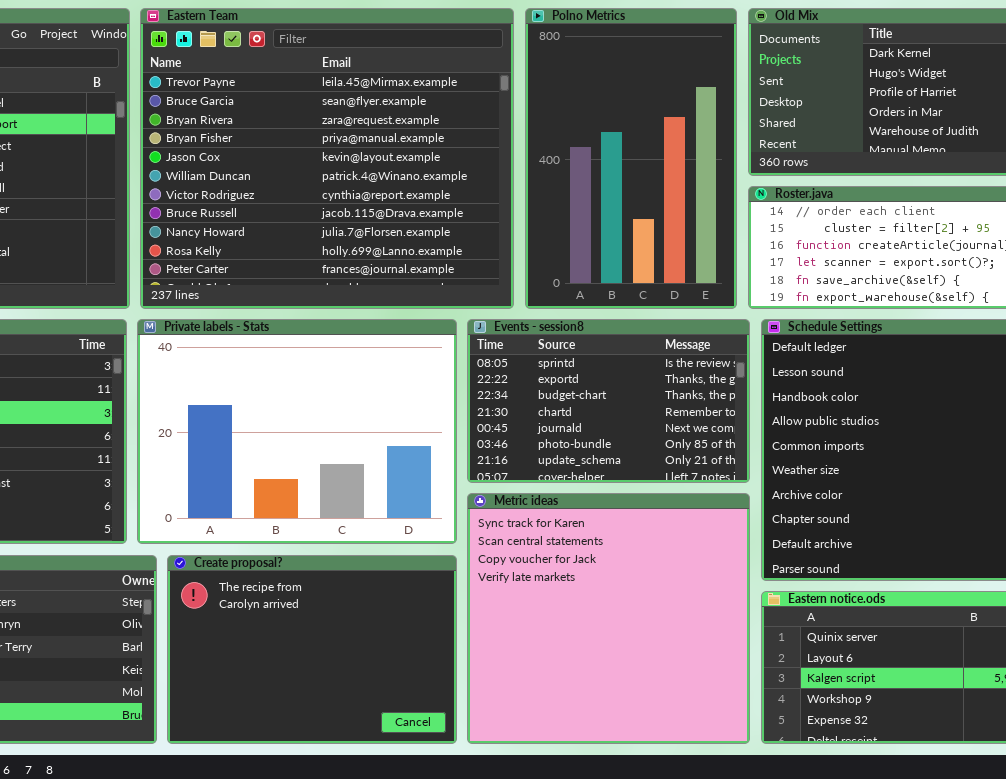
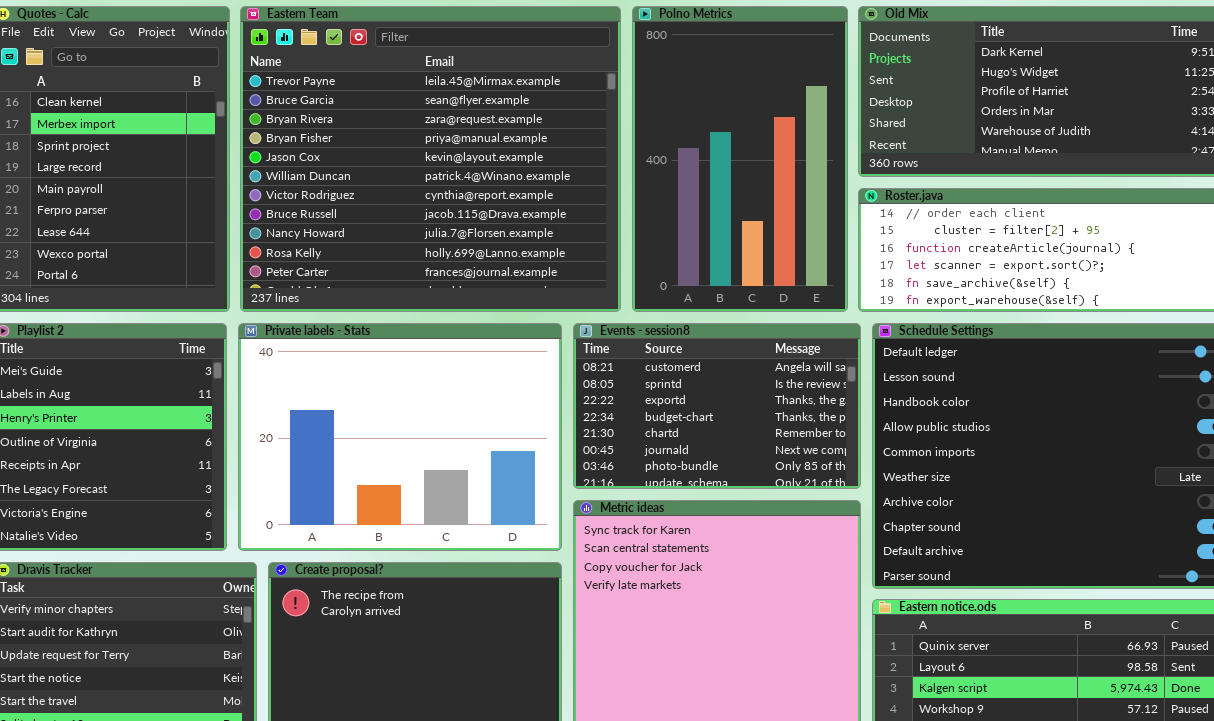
Events - session8: [467,319,750,483] -> [573,323,861,489], scrolled up 1 row

